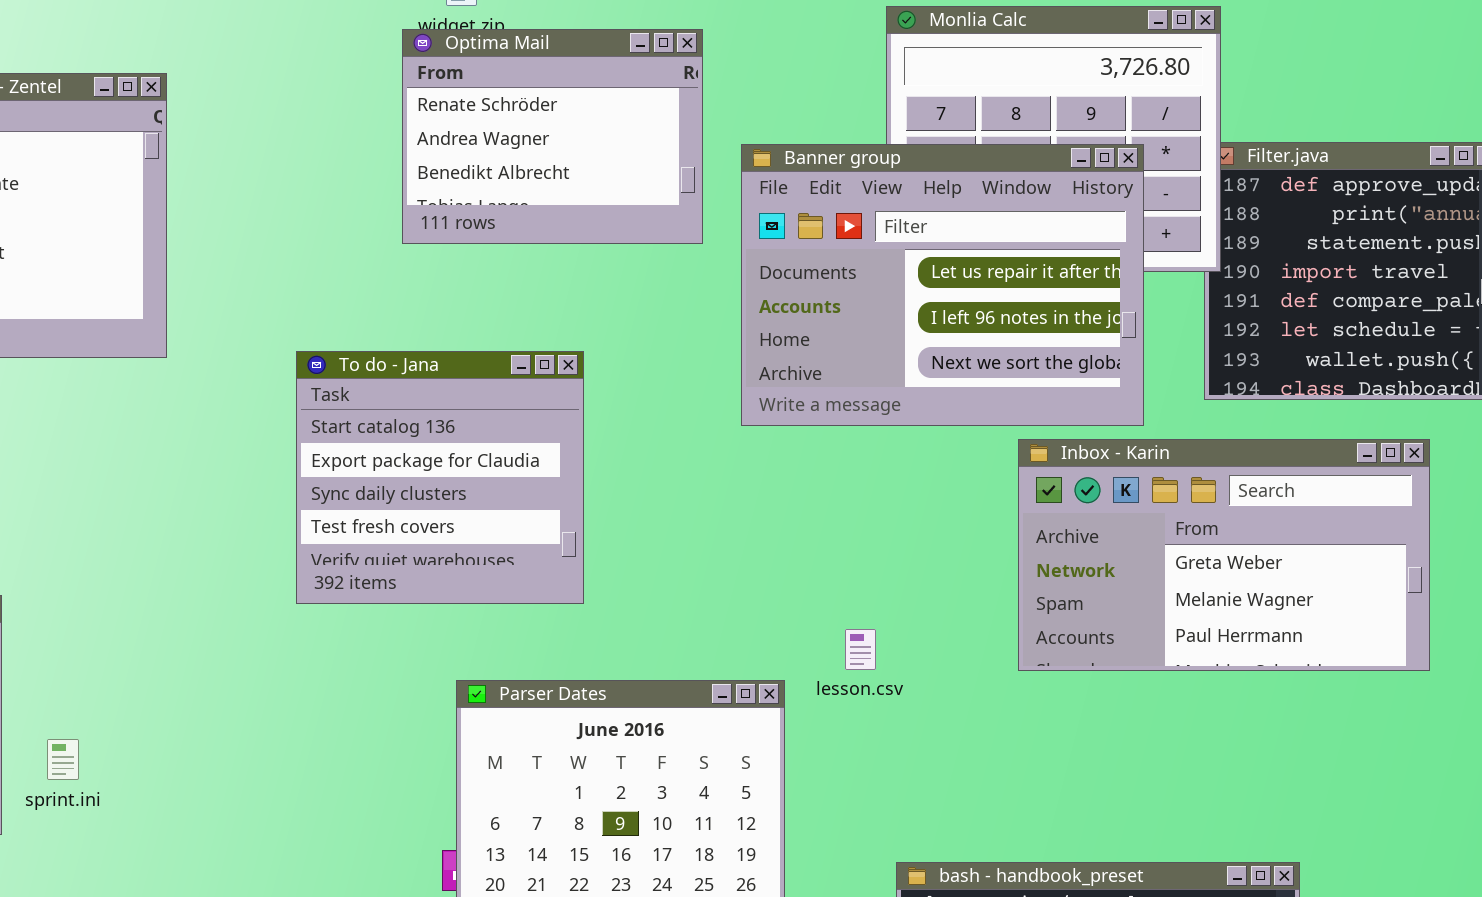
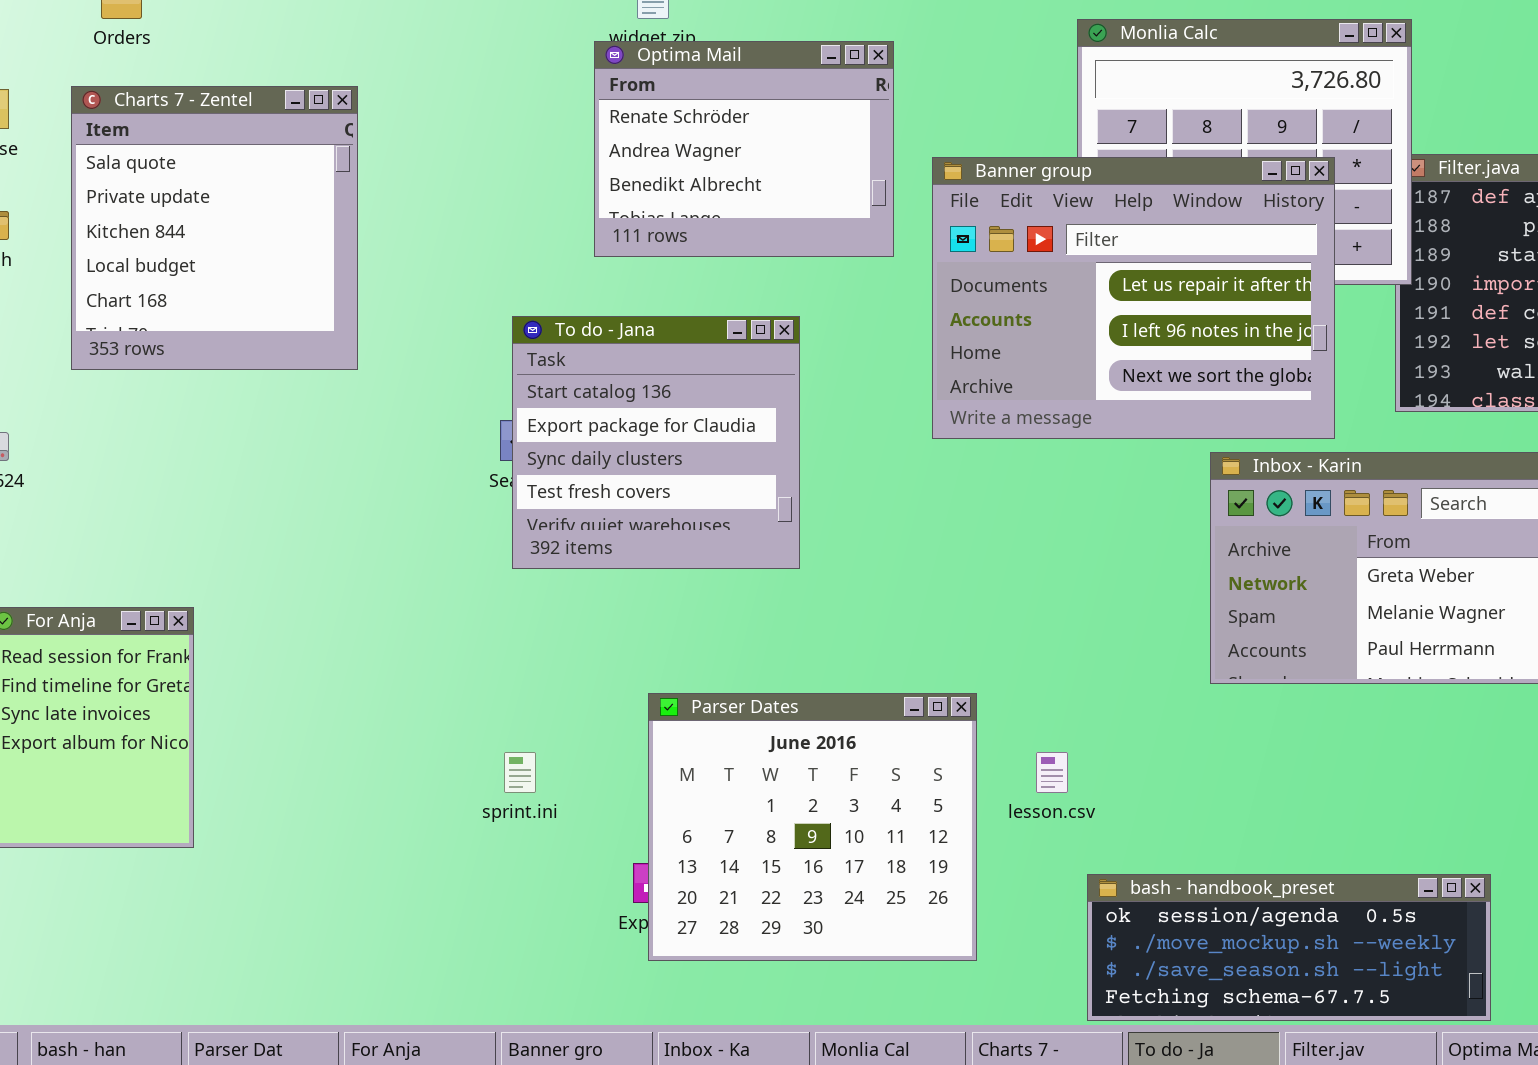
To do - Jana: [296,351,584,604] -> [512,316,800,569], moved
lesson.csv: [845,629,876,670] -> [1036,752,1068,793], moved
sprint.ini: [47,739,79,780] -> [504,752,536,793], moved

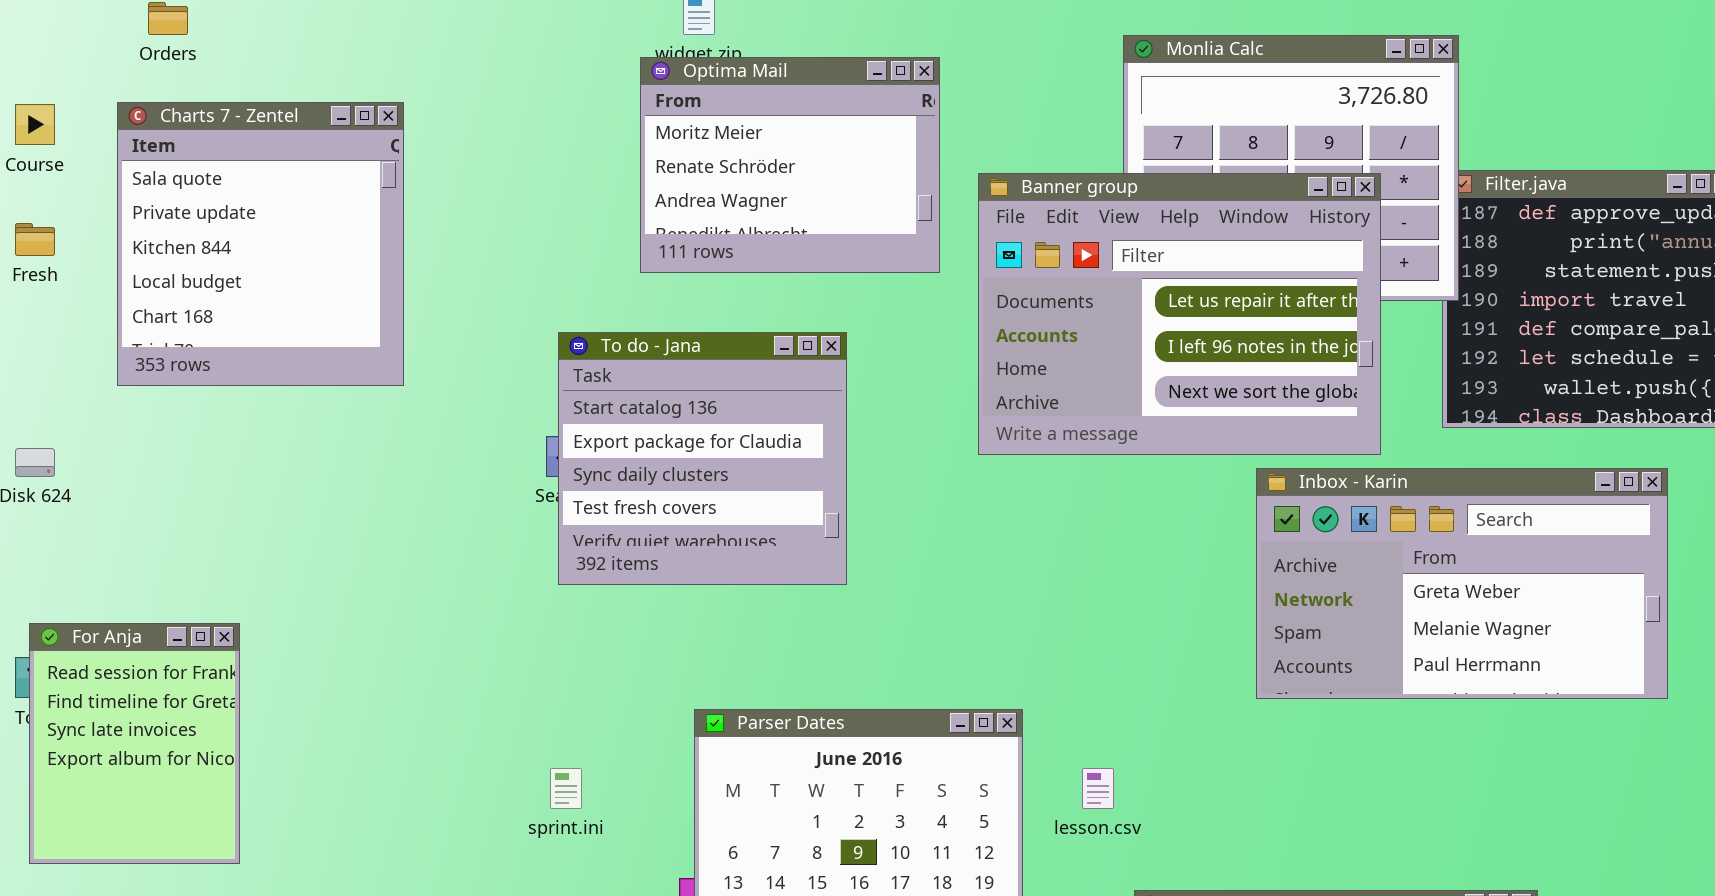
Optima Mail: [594,41,894,257] -> [640,57,940,273], scrolled up 1 row

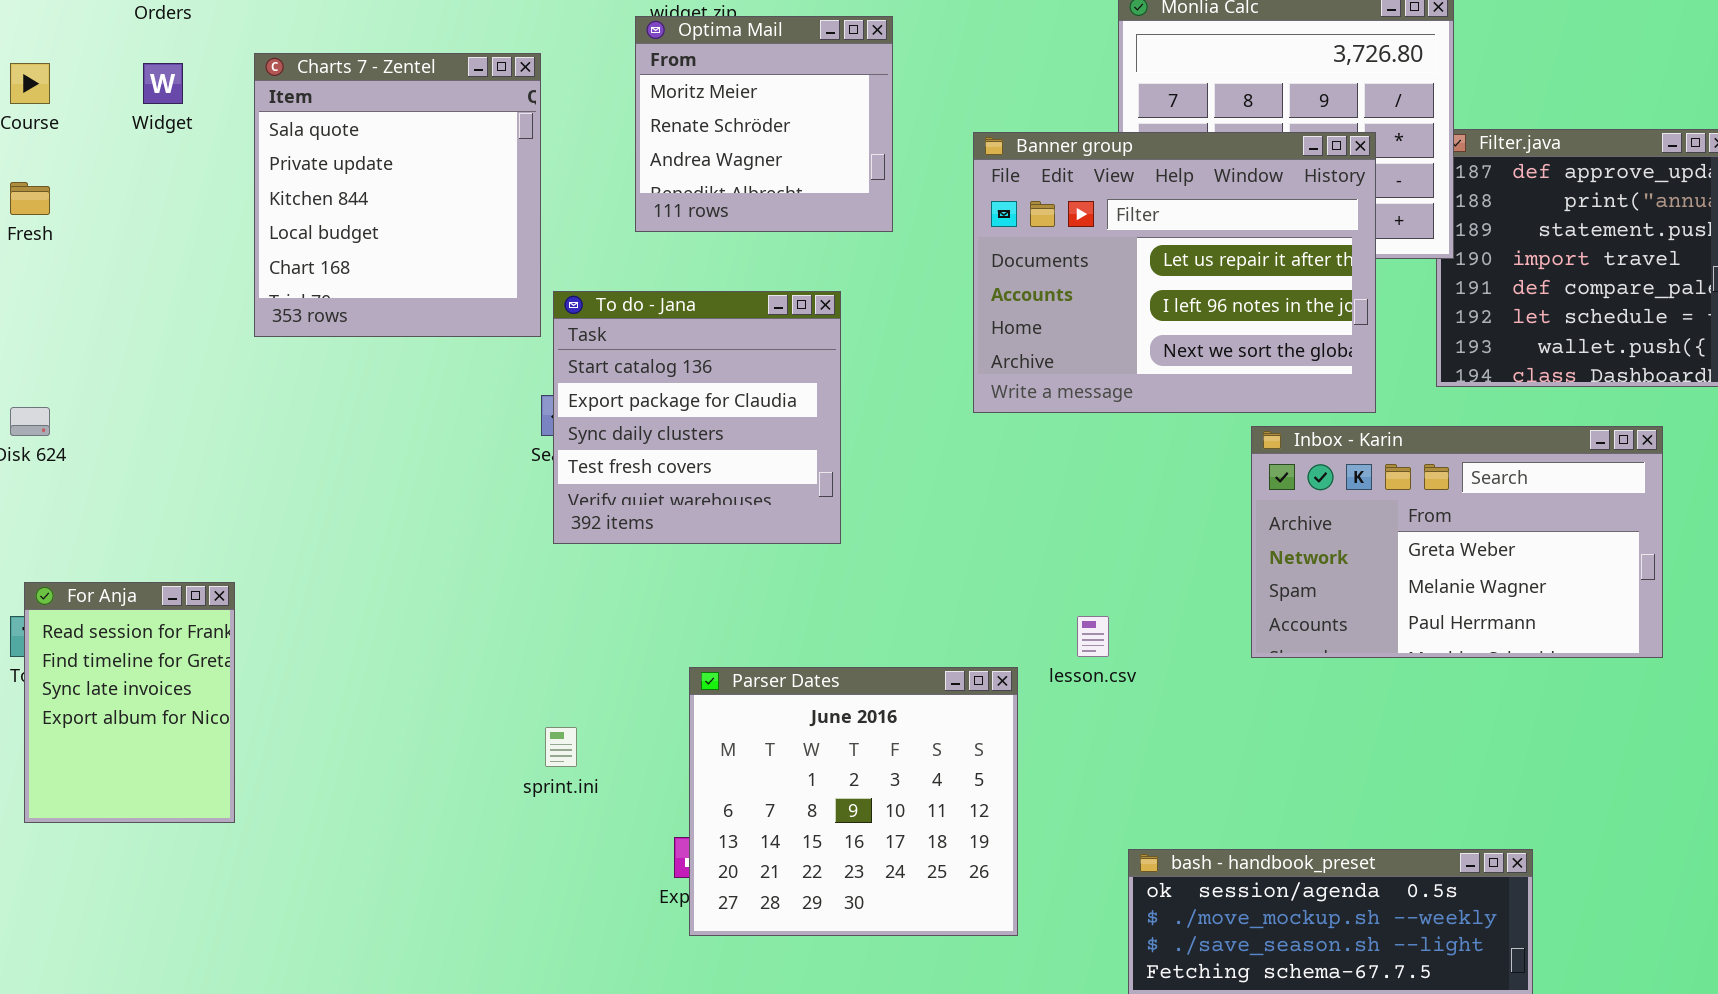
Optima Mail: [640,57,940,273] -> [635,16,893,232], resized
Charts 7 - Zentel: [117,102,404,386] -> [254,53,541,337], moved
lesson.csv: [1082,768,1114,809] -> [1077,616,1109,657], moved

